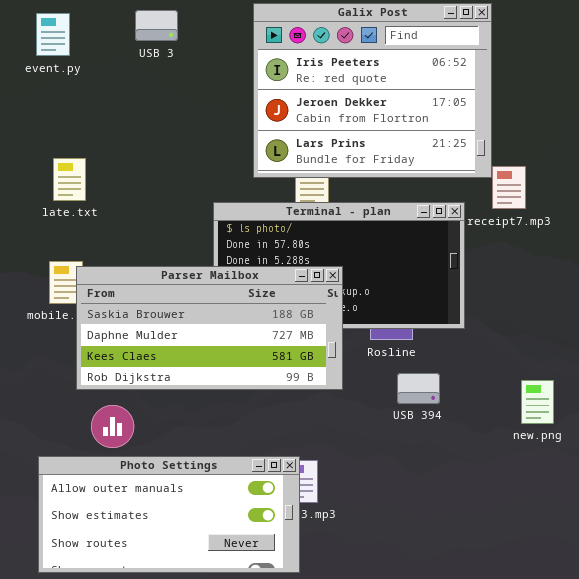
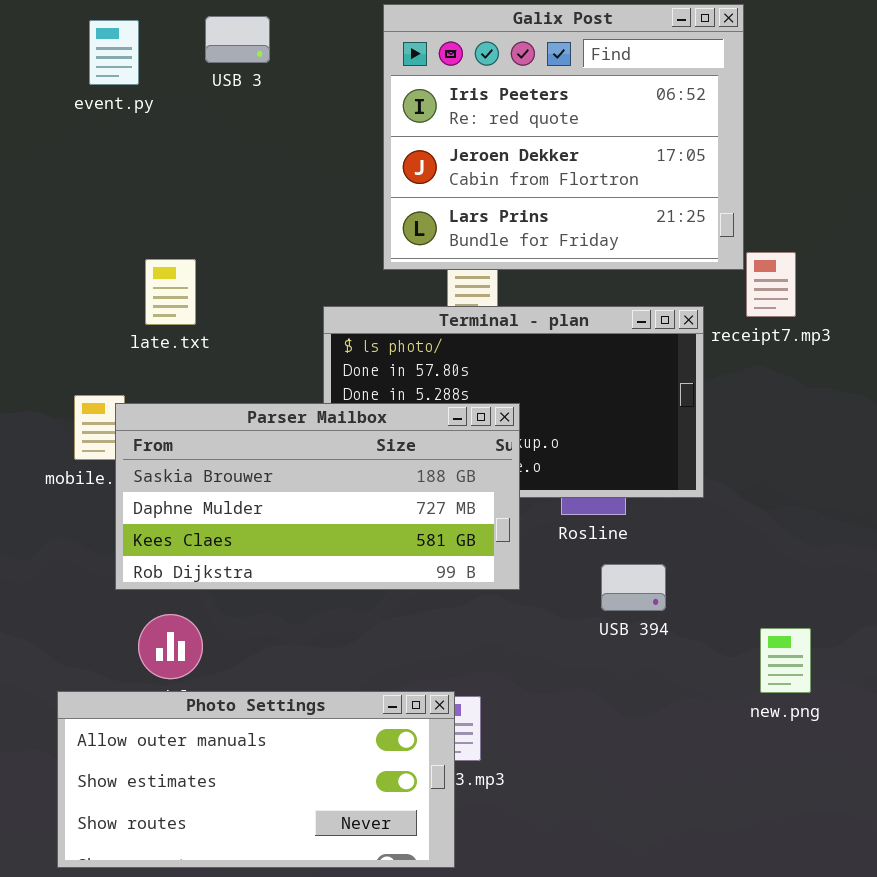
event.py: [36,13,70,56] -> [89,20,139,85], moved
late.txt: [53,158,86,201] -> [145,259,196,325], moved
new.png: [521,380,554,424] -> [760,628,811,693], moved

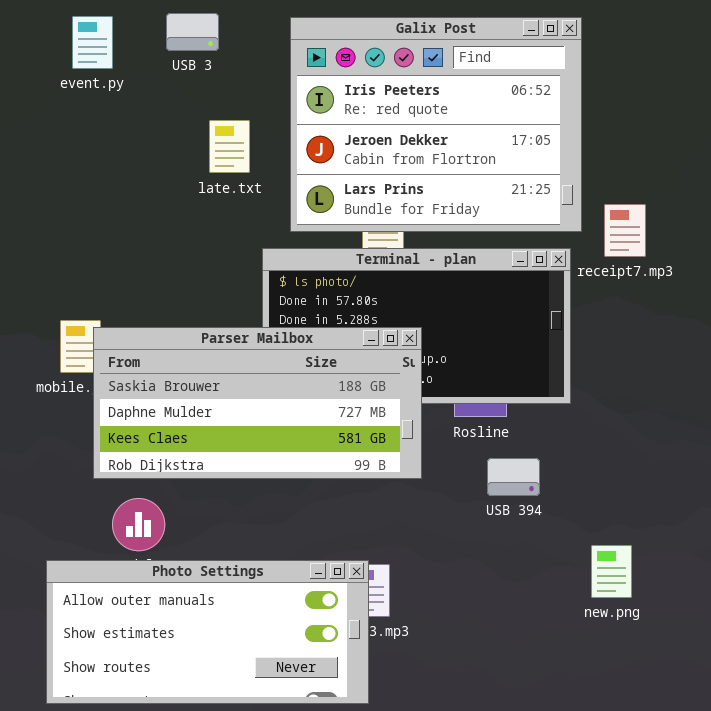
Galix Post: [383,4,744,270] -> [290,17,582,232], moved
late.txt: [145,259,196,325] -> [209,120,250,173], moved
new.png: [760,628,811,693] -> [591,545,632,598], moved

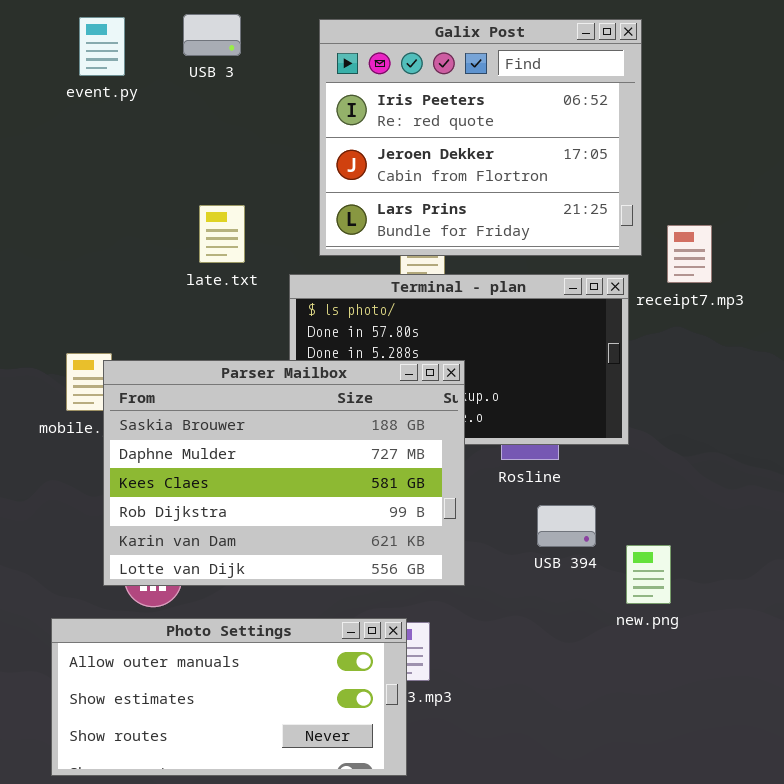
late.txt: [209,120,250,173] -> [199,205,245,263], moved
Parser Mailbox: [93,327,422,479] -> [103,360,465,586], resized
new.png: [591,545,632,598] -> [626,545,671,604], moved

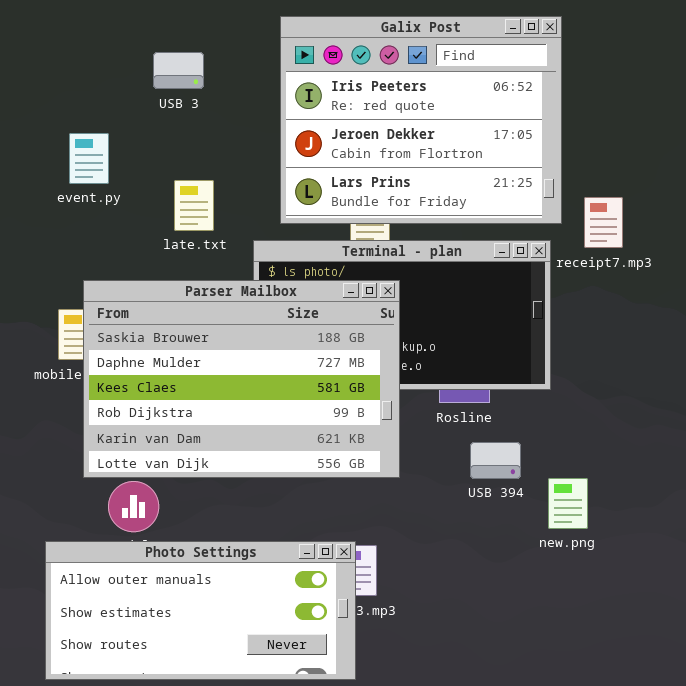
USB 3: [183,14,241,56] -> [153,52,204,89], moved
event.py: [79,17,125,76] -> [69,133,109,184], moved
Parser Mailbox: [103,360,465,586] -> [83,280,400,478], moved

